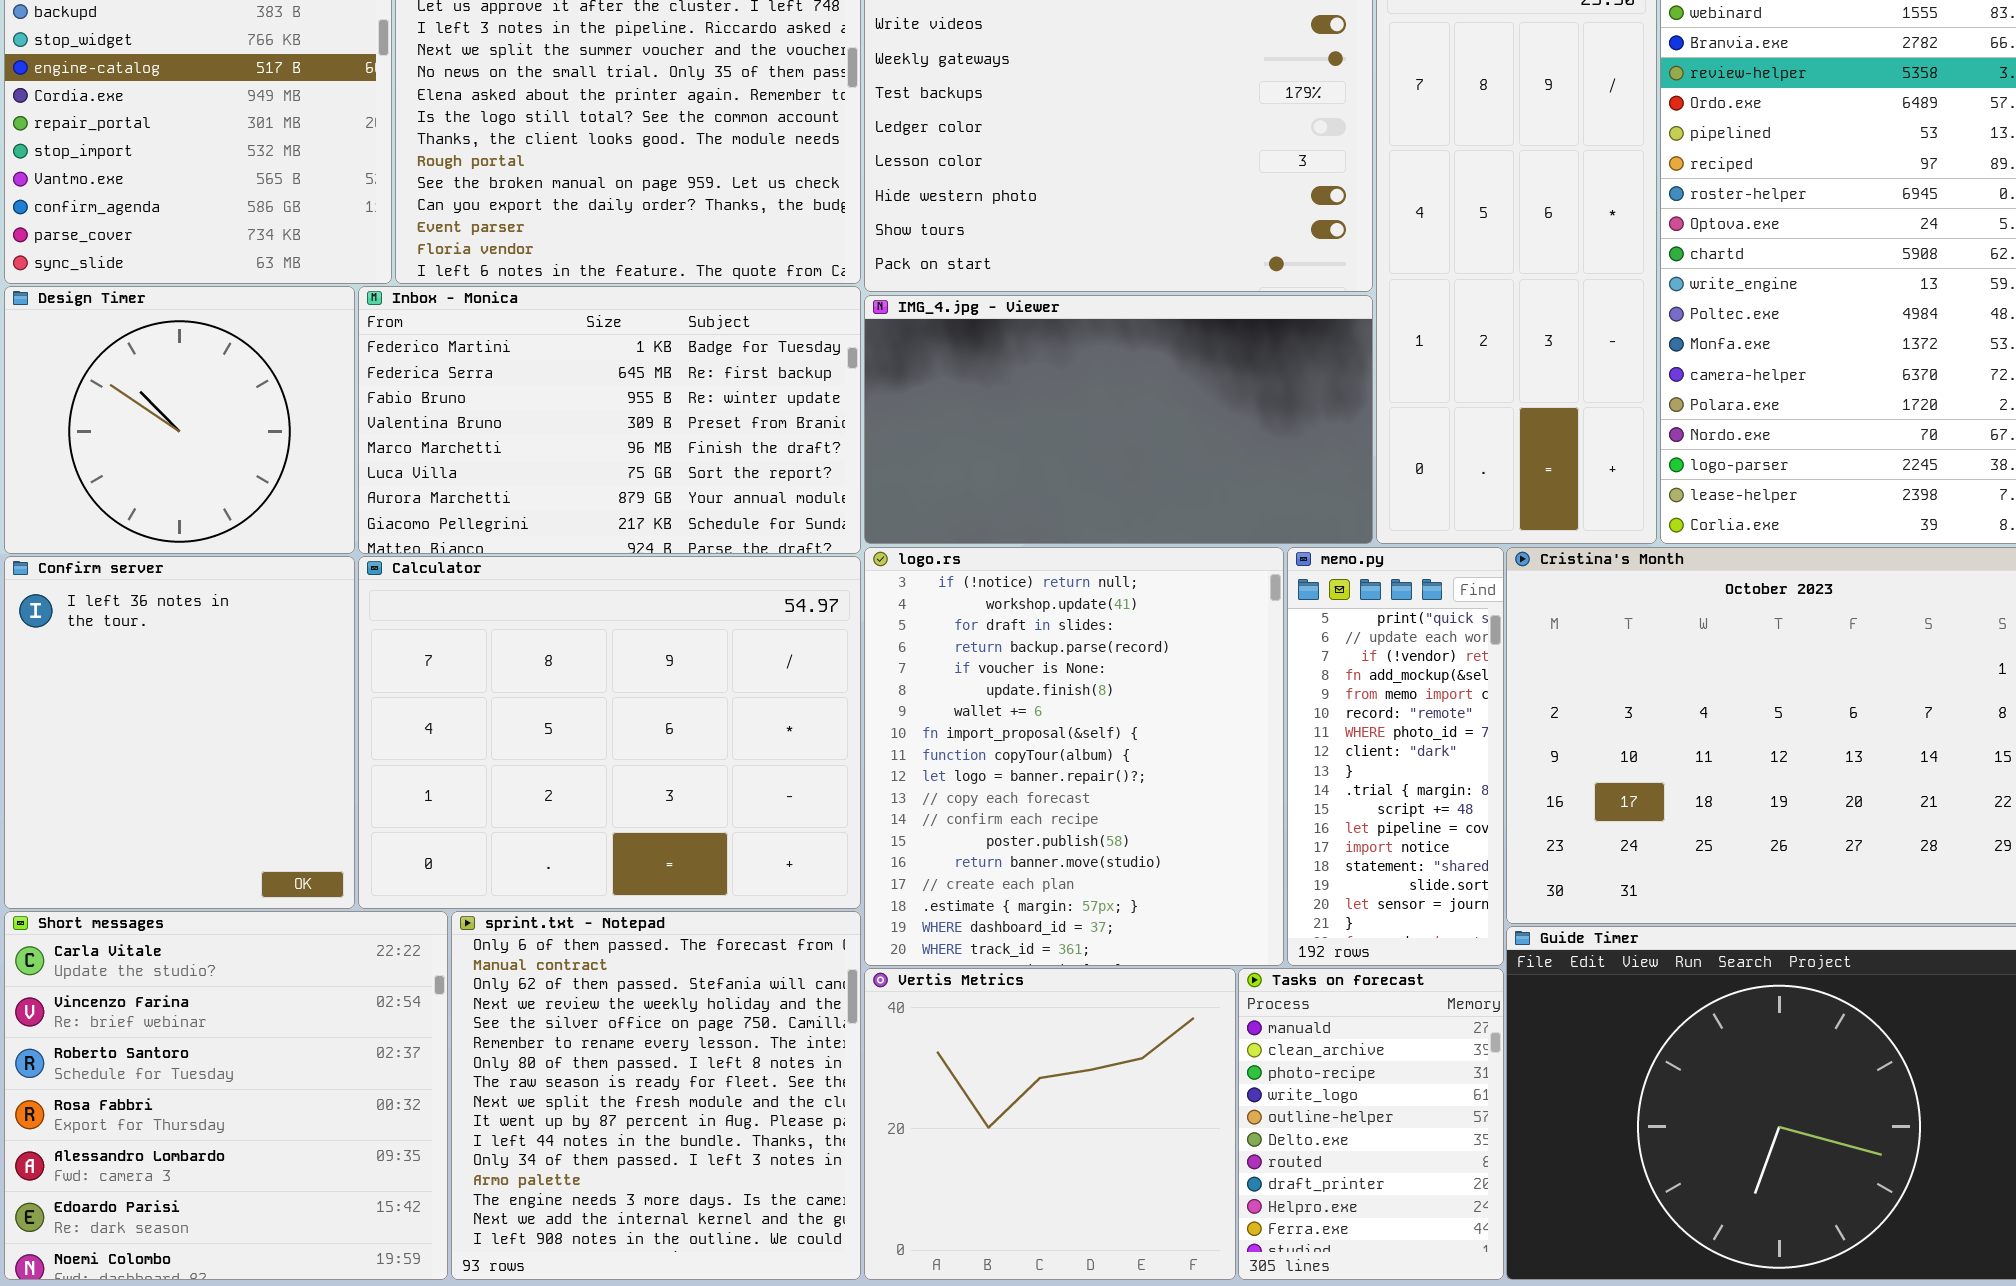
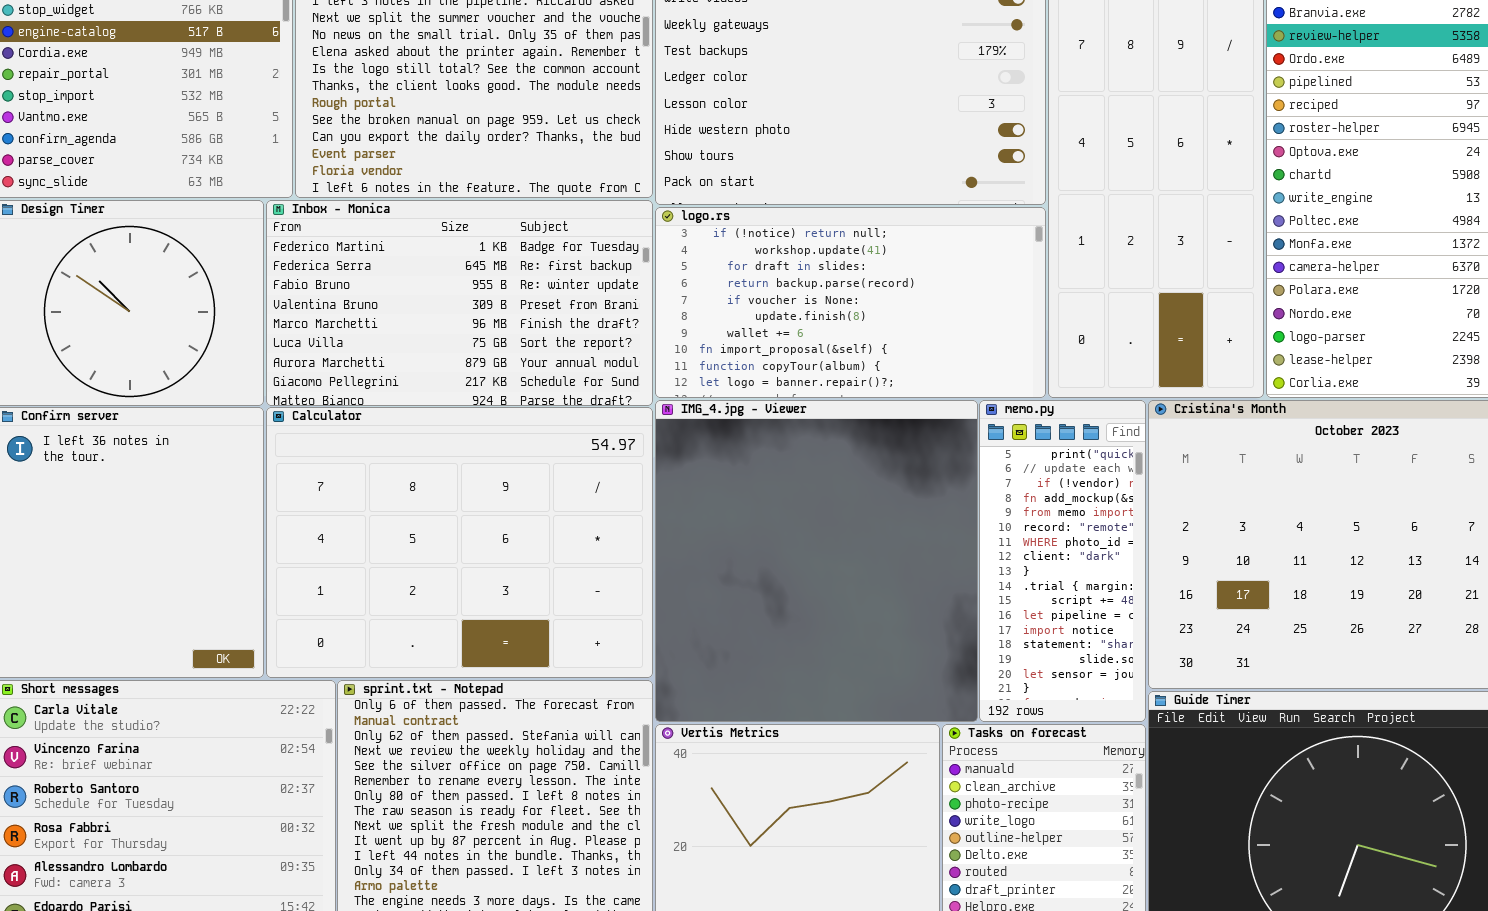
IMG_4.jpg - Viewer: [864,295,1373,544] -> [655,400,978,722], moved, resized
logo.rs: [864,547,1284,966] -> [655,207,1046,398], moved, resized

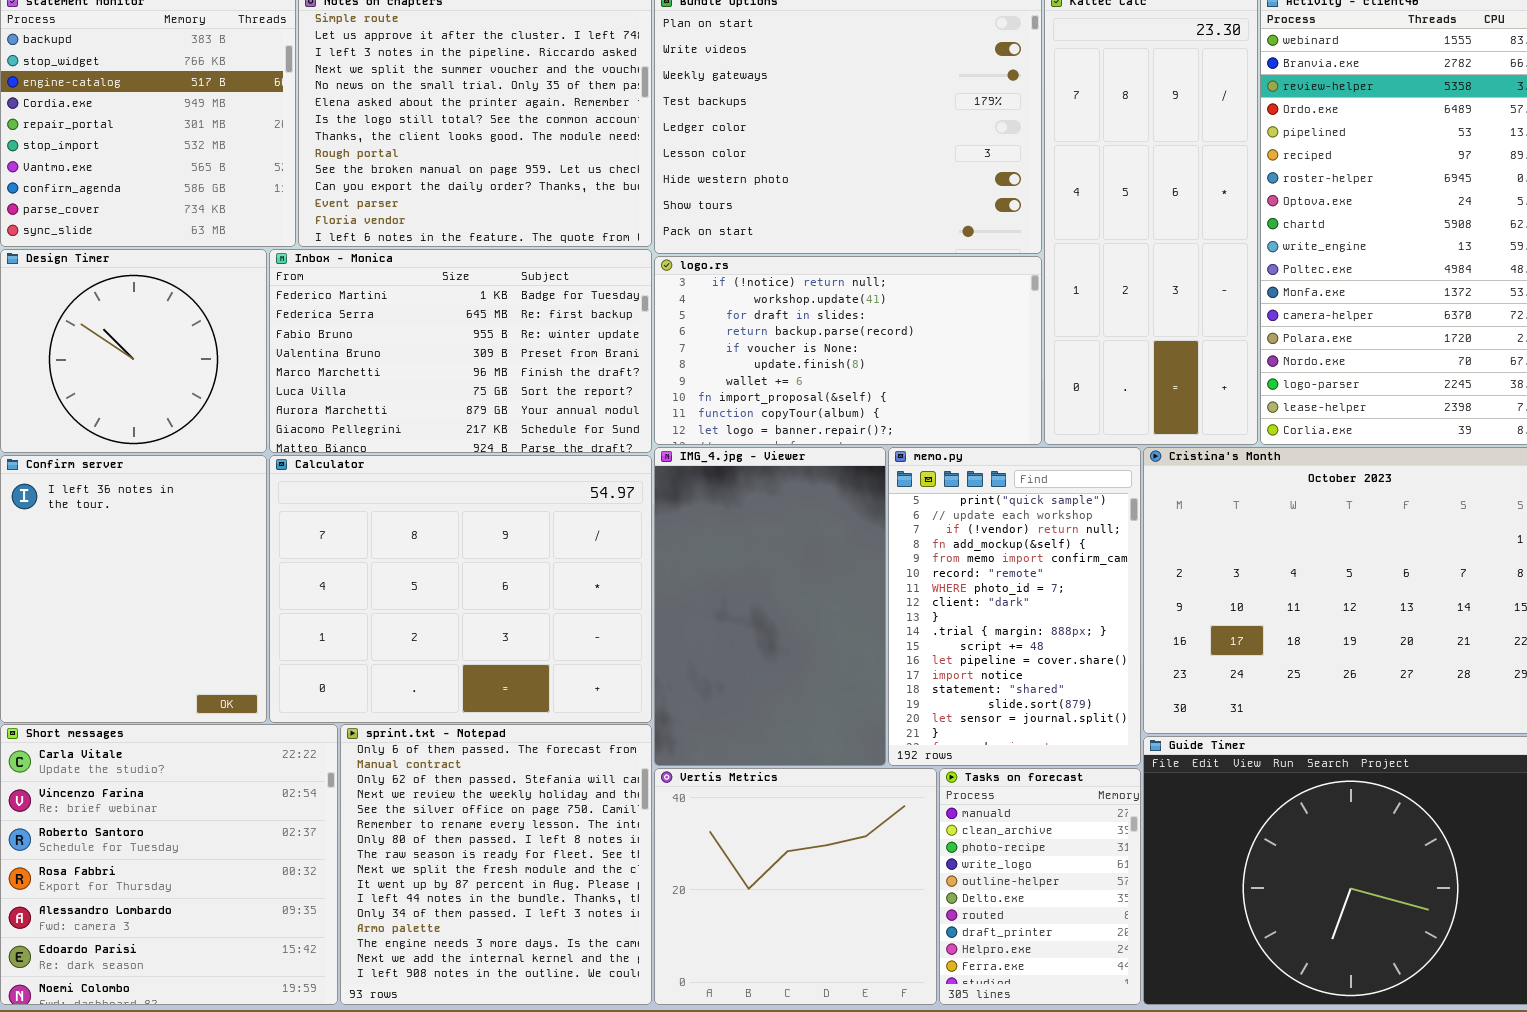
IMG_4.jpg - Viewer: [655,400,978,722] -> [654,447,886,766], resized
memo.py: [979,400,1146,722] -> [888,447,1141,766], resized

